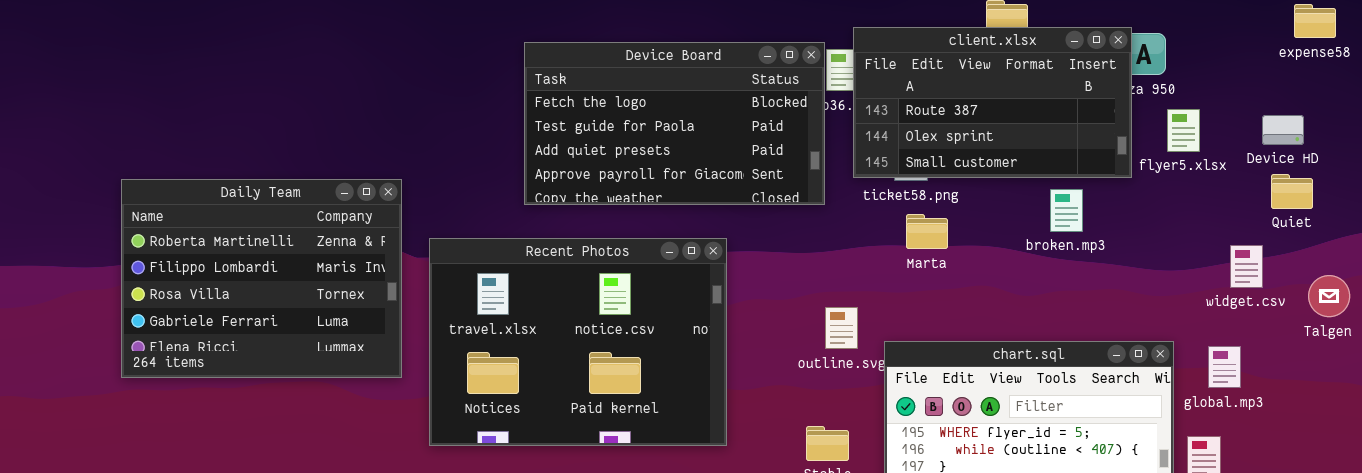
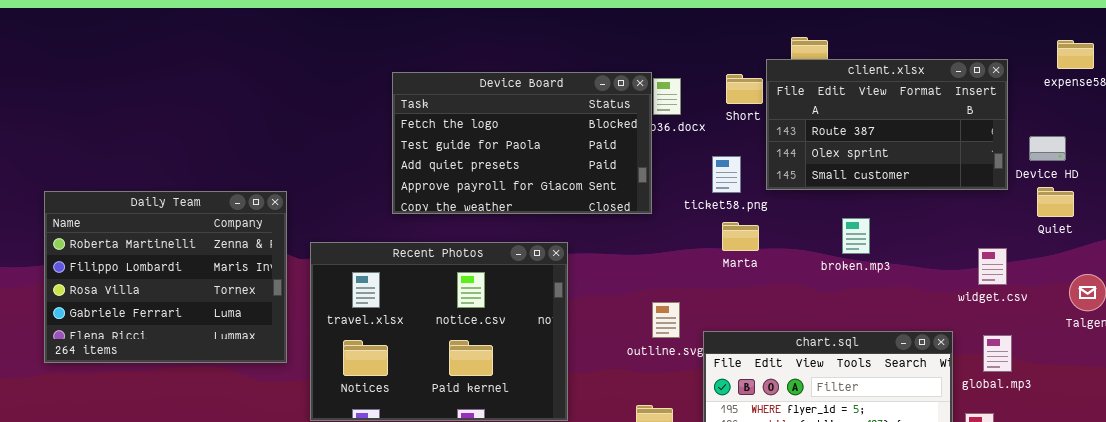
client.xlsx: [853,27,1132,178] -> [766,59,1008,190], moved
broken.mp3: [1050,189,1083,232] -> [842,218,870,254], moved
widget.csv: [1230,245,1263,288] -> [978,248,1007,285], moved

